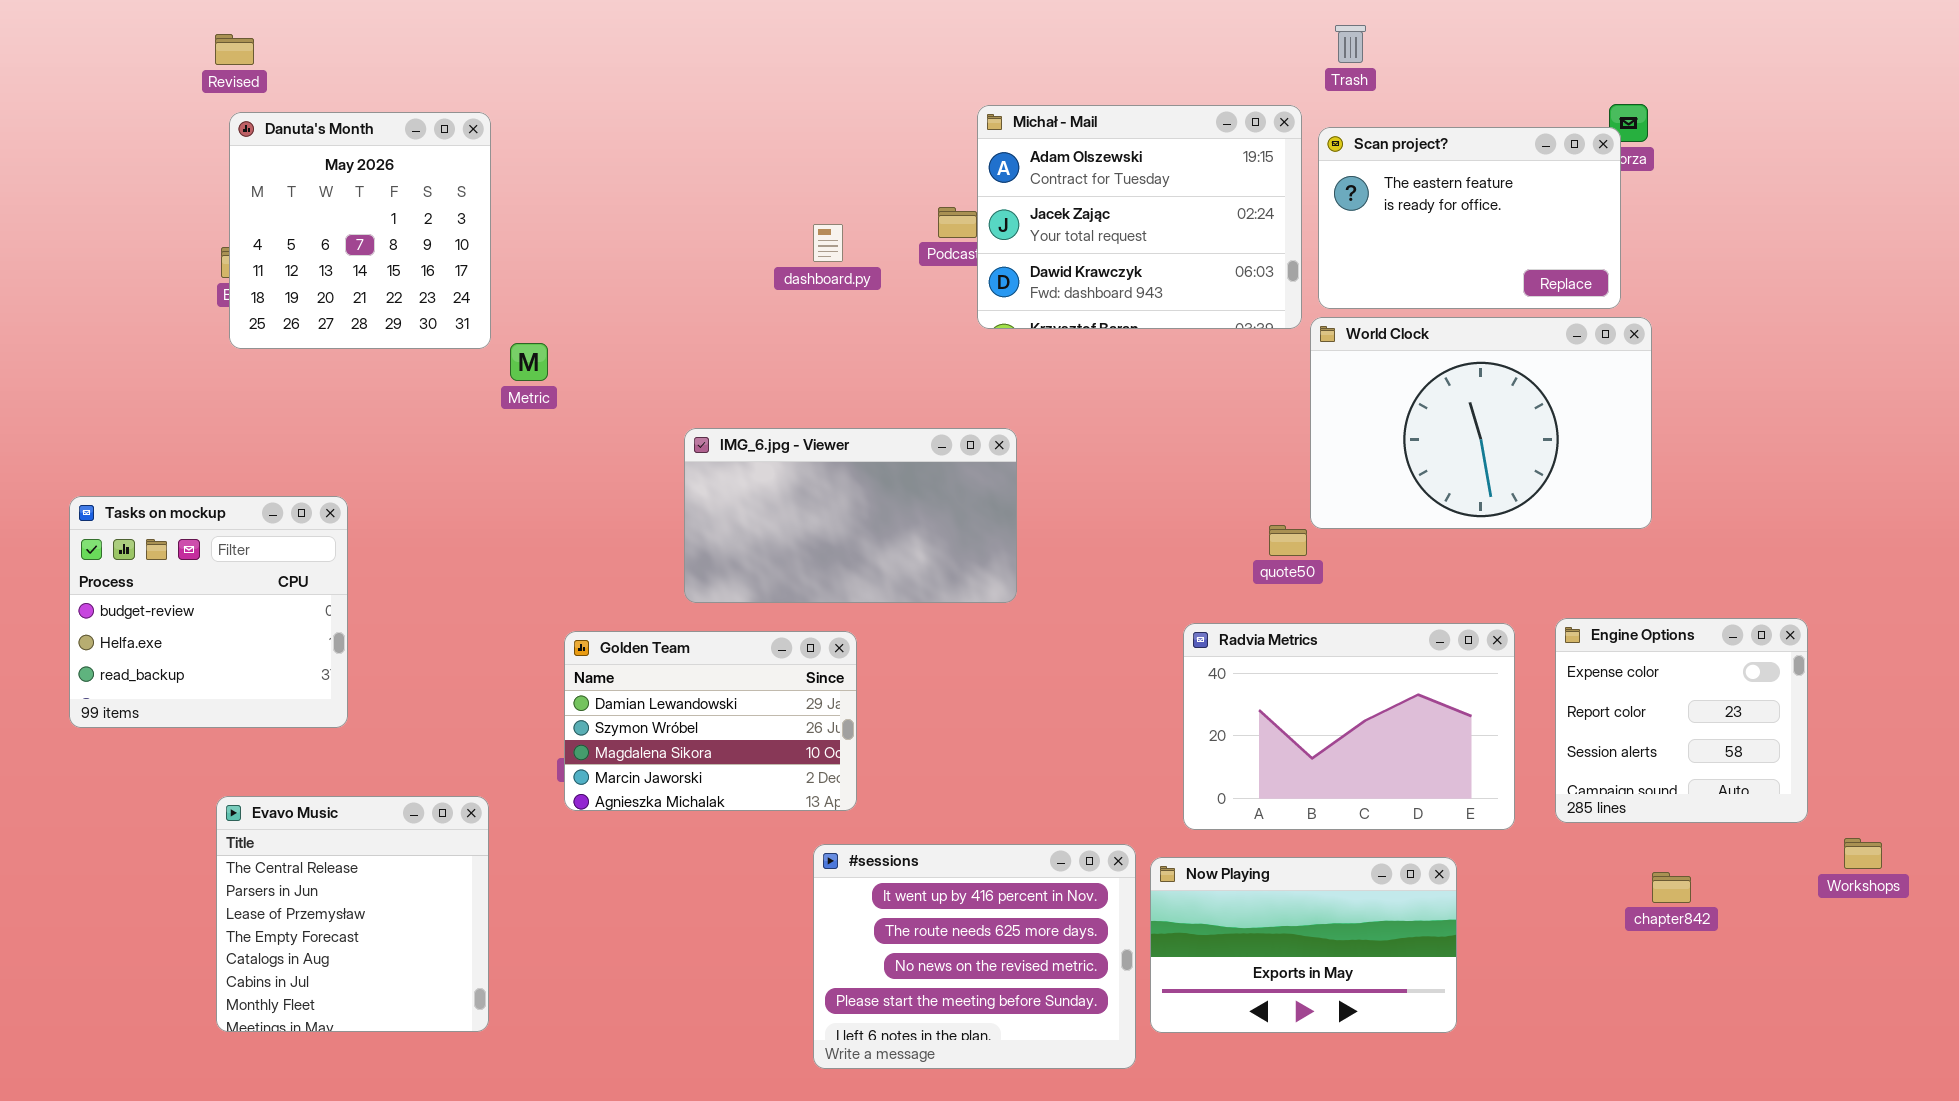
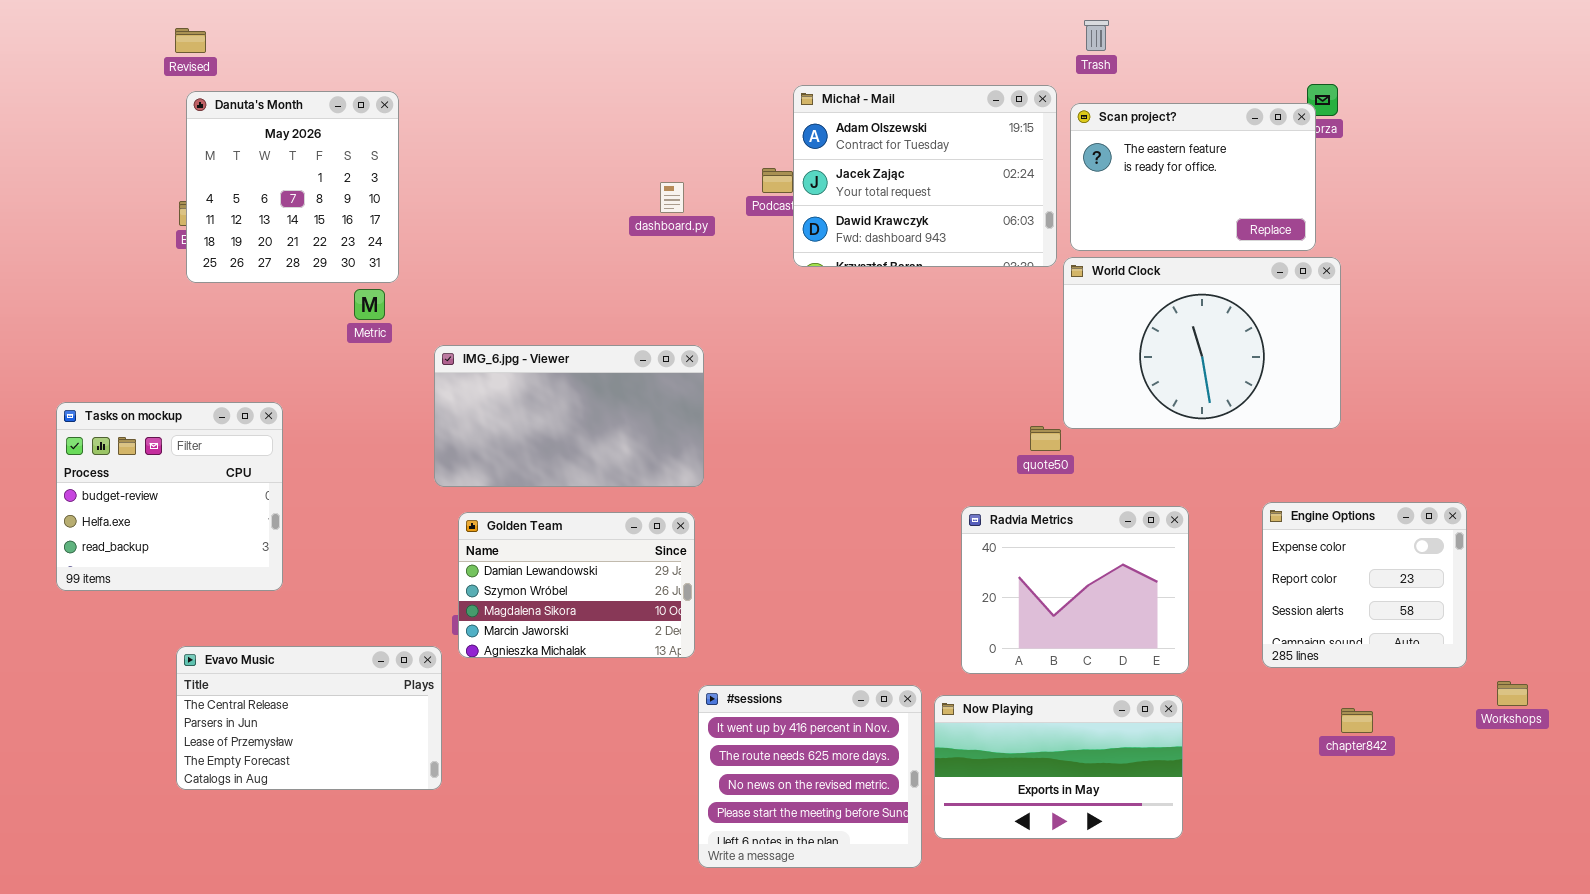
Metric: [510,343,548,381] -> [354,289,385,320], moved
IMG_6.jpg - Viewer: [684,428,1017,603] -> [434,345,704,487], moved
Radvia Metrics: [1183,623,1515,830] -> [961,506,1189,674], resized
Evavo Music: [216,796,489,1032] -> [176,646,442,790], resized
#sessions: [813,844,1136,1069] -> [698,685,922,868], resized

